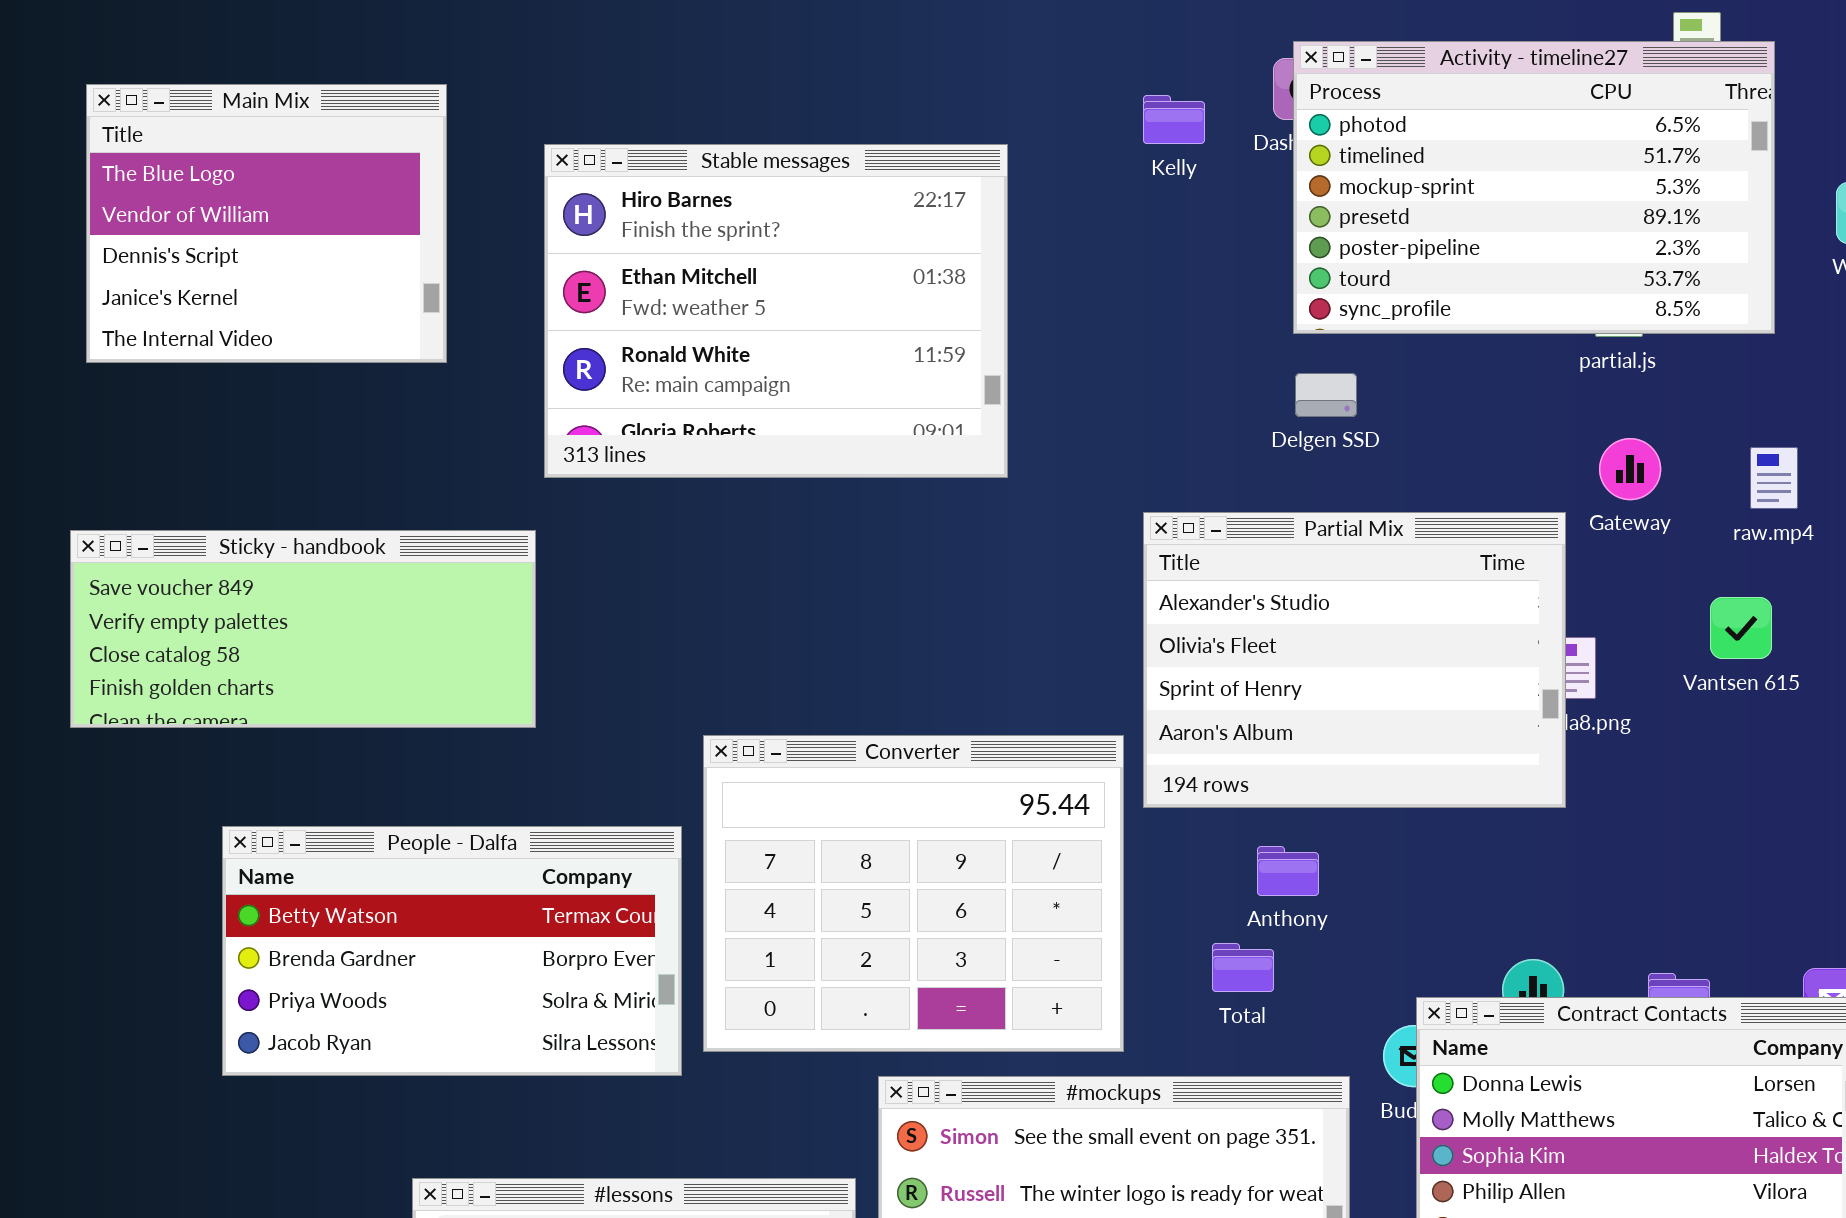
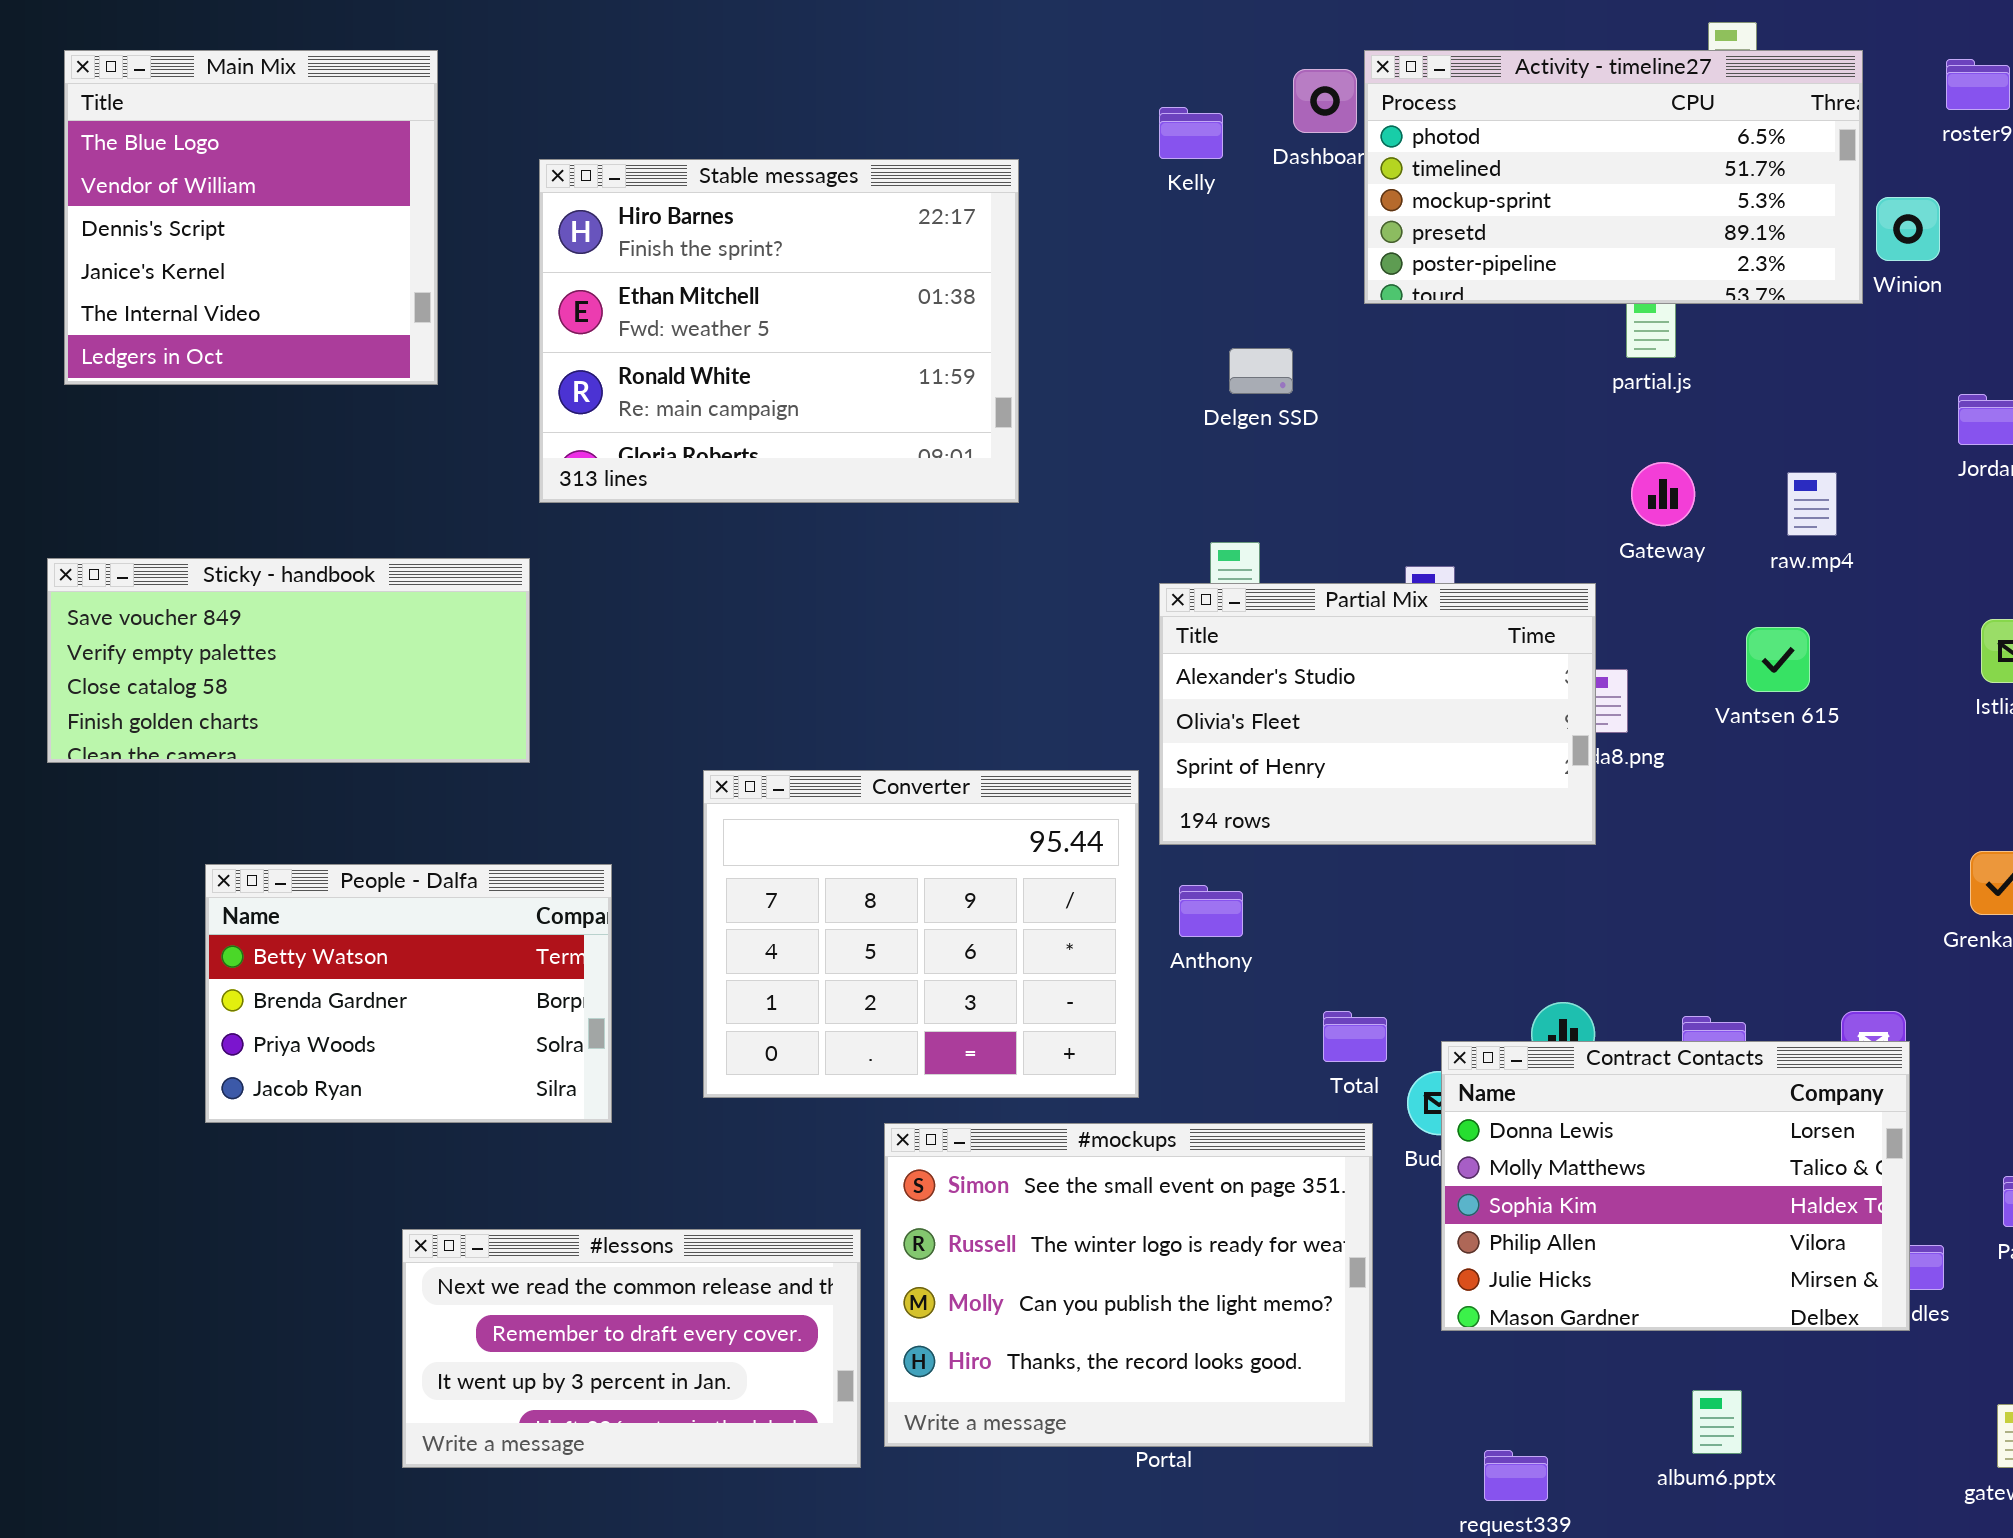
Activity - timeline27: [1293,41,1775,334] -> [1364,50,1863,304], moved, resized
Main Mix: [86,84,447,363] -> [64,50,438,385], resized
Delgen SSD: [1295,373,1357,417] -> [1229,348,1293,394], moved
Partial Mix: [1143,512,1566,808] -> [1159,583,1596,845], resized
People - Dalfa: [222,826,682,1076] -> [205,864,612,1123], resized
Anthony: [1257,846,1319,896] -> [1179,885,1243,937], moved
Total: [1212,943,1274,992] -> [1323,1011,1387,1062], moved

